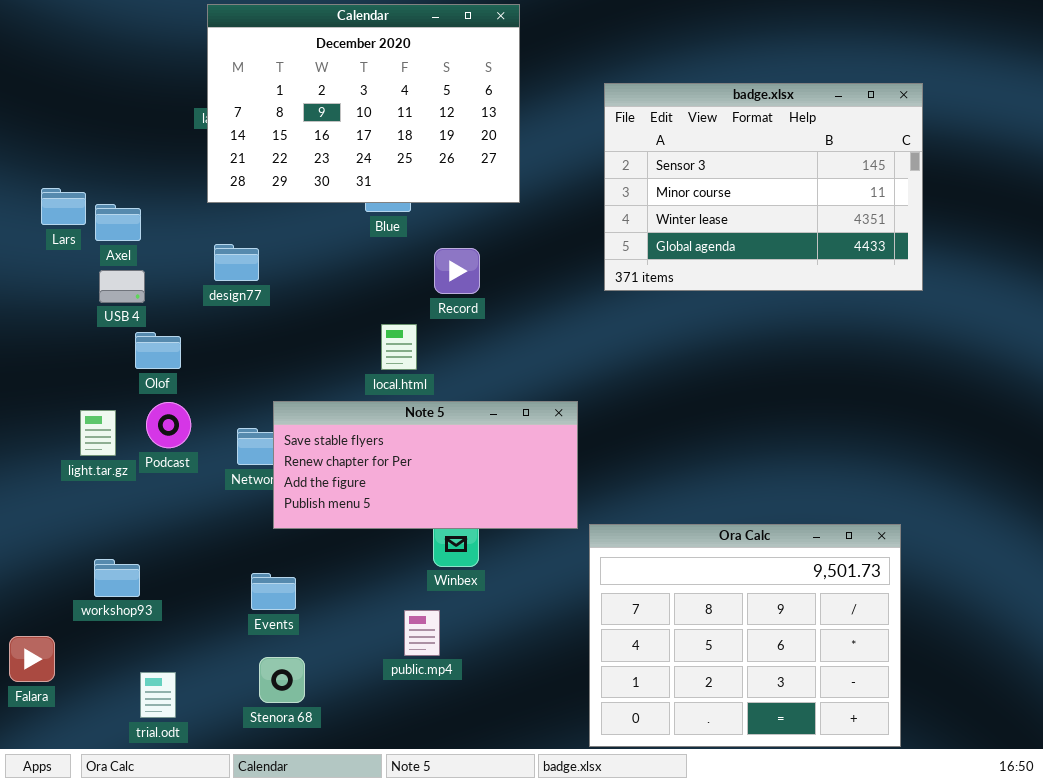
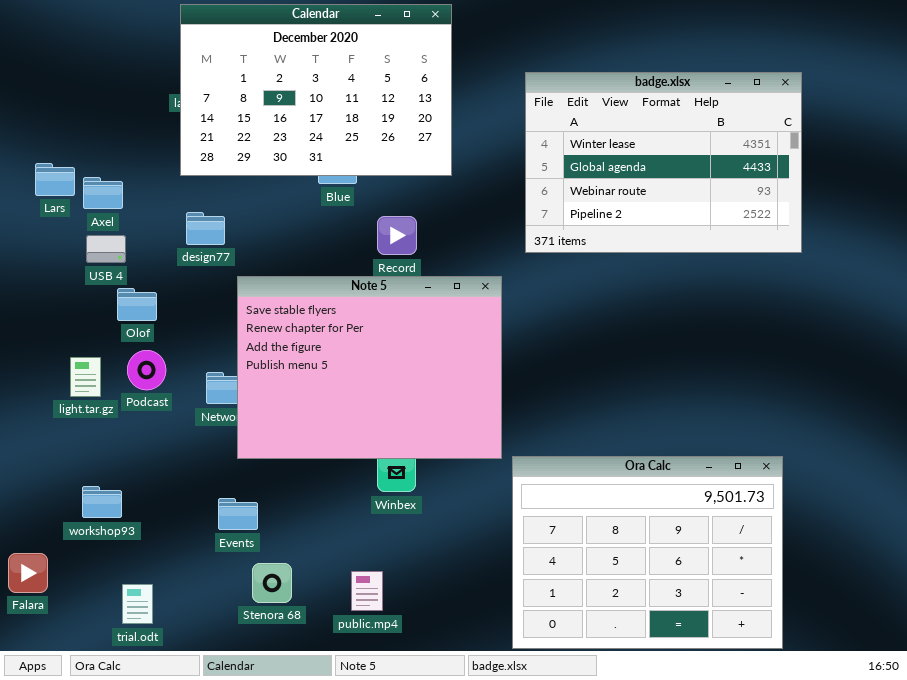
badge.xlsx: [604,83,923,291] -> [525,72,802,253], scrolled down 2 rows
Note 5: [273,401,578,529] -> [237,276,502,459], resized
public.mp4: [404,610,440,656] -> [351,571,383,611], moved
Stenora 68: [259,657,305,703] -> [252,563,292,603], moved

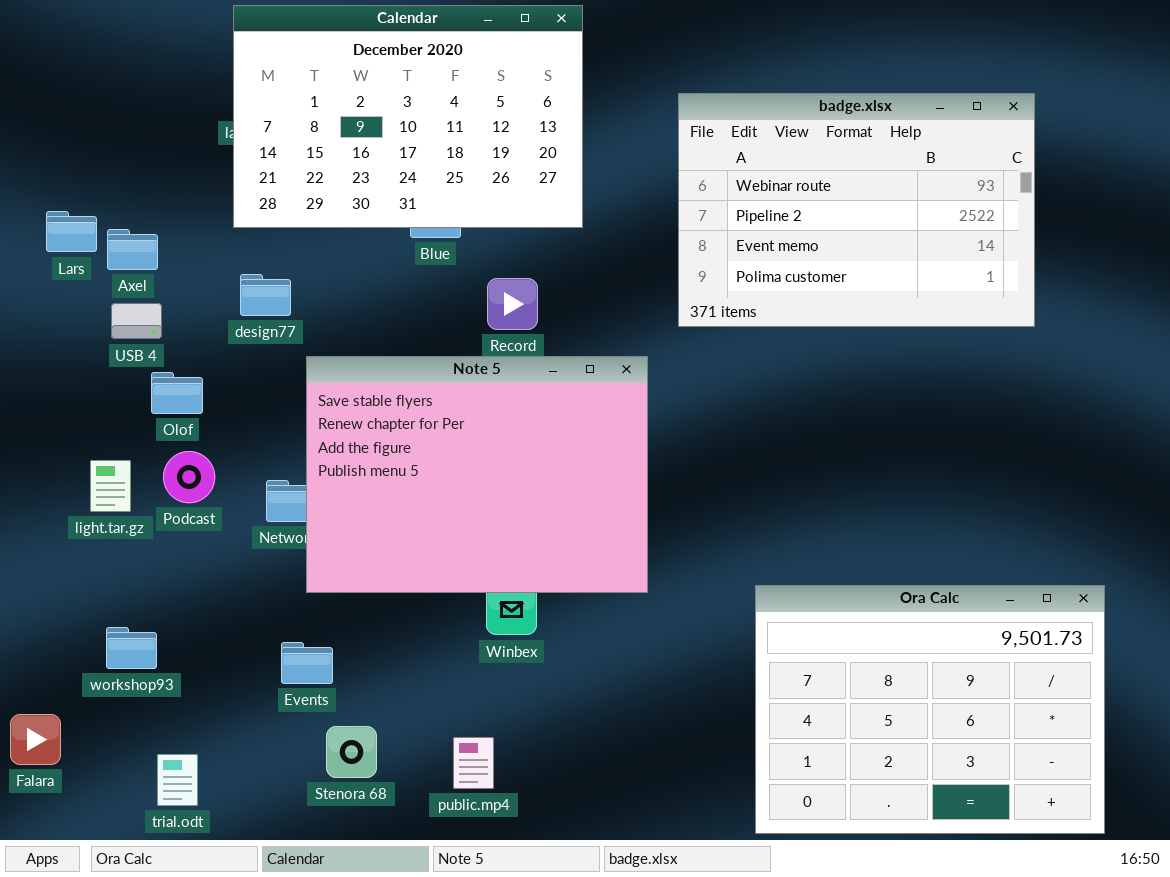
badge.xlsx: [525,72,802,253] -> [678,93,1035,327], scrolled down 2 rows
Ora Calc: [512,456,783,649] -> [755,585,1105,834], moved

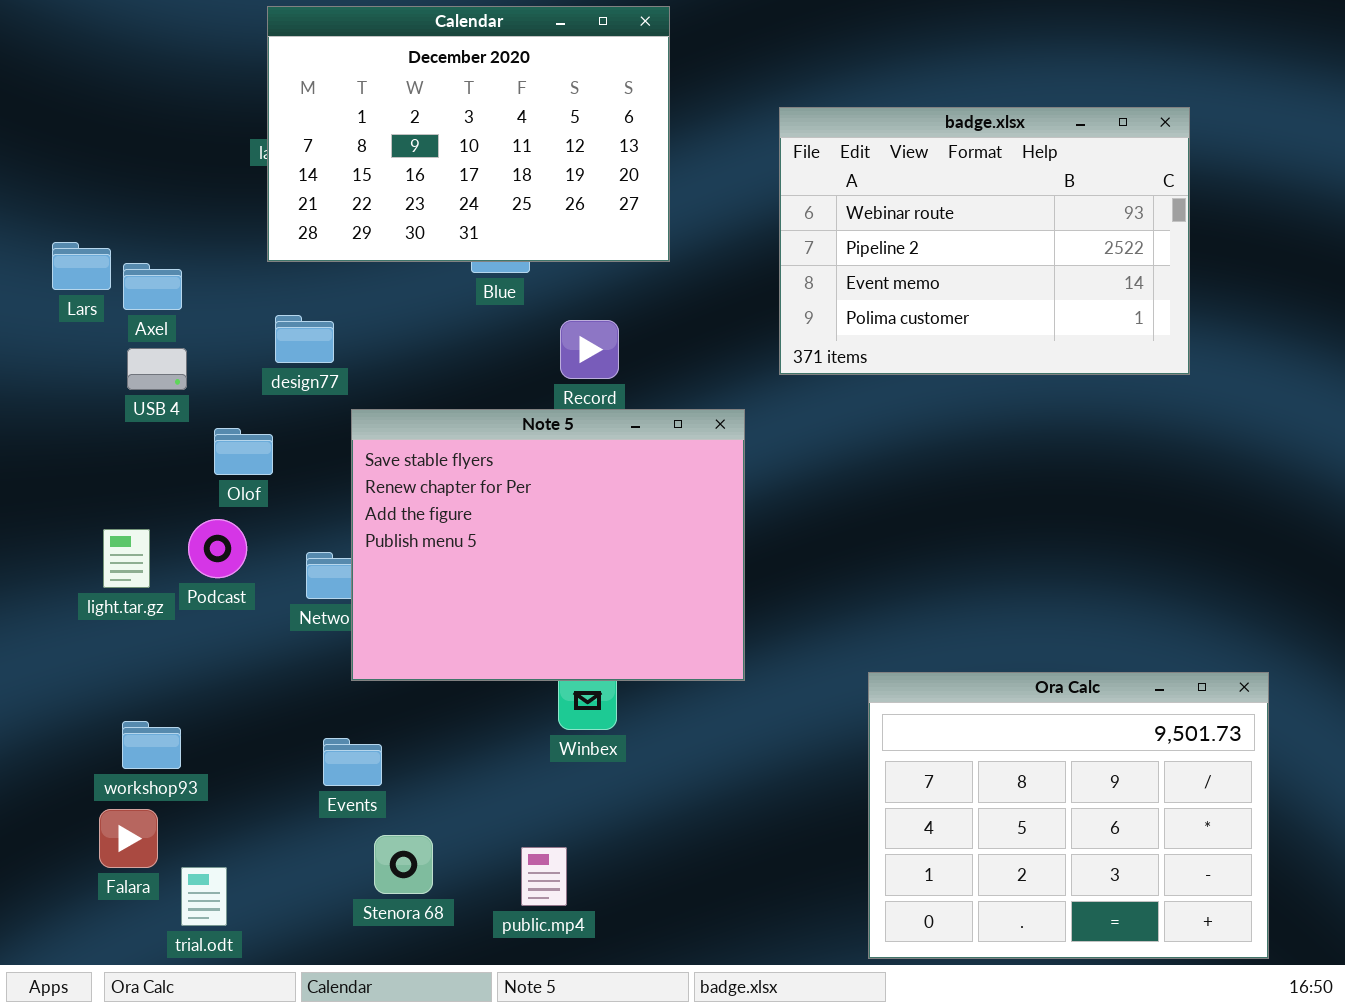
Olof: [151,372,203,414] -> [214,428,273,475], moved
Falara: [10,714,61,765] -> [99,809,158,868], moved

